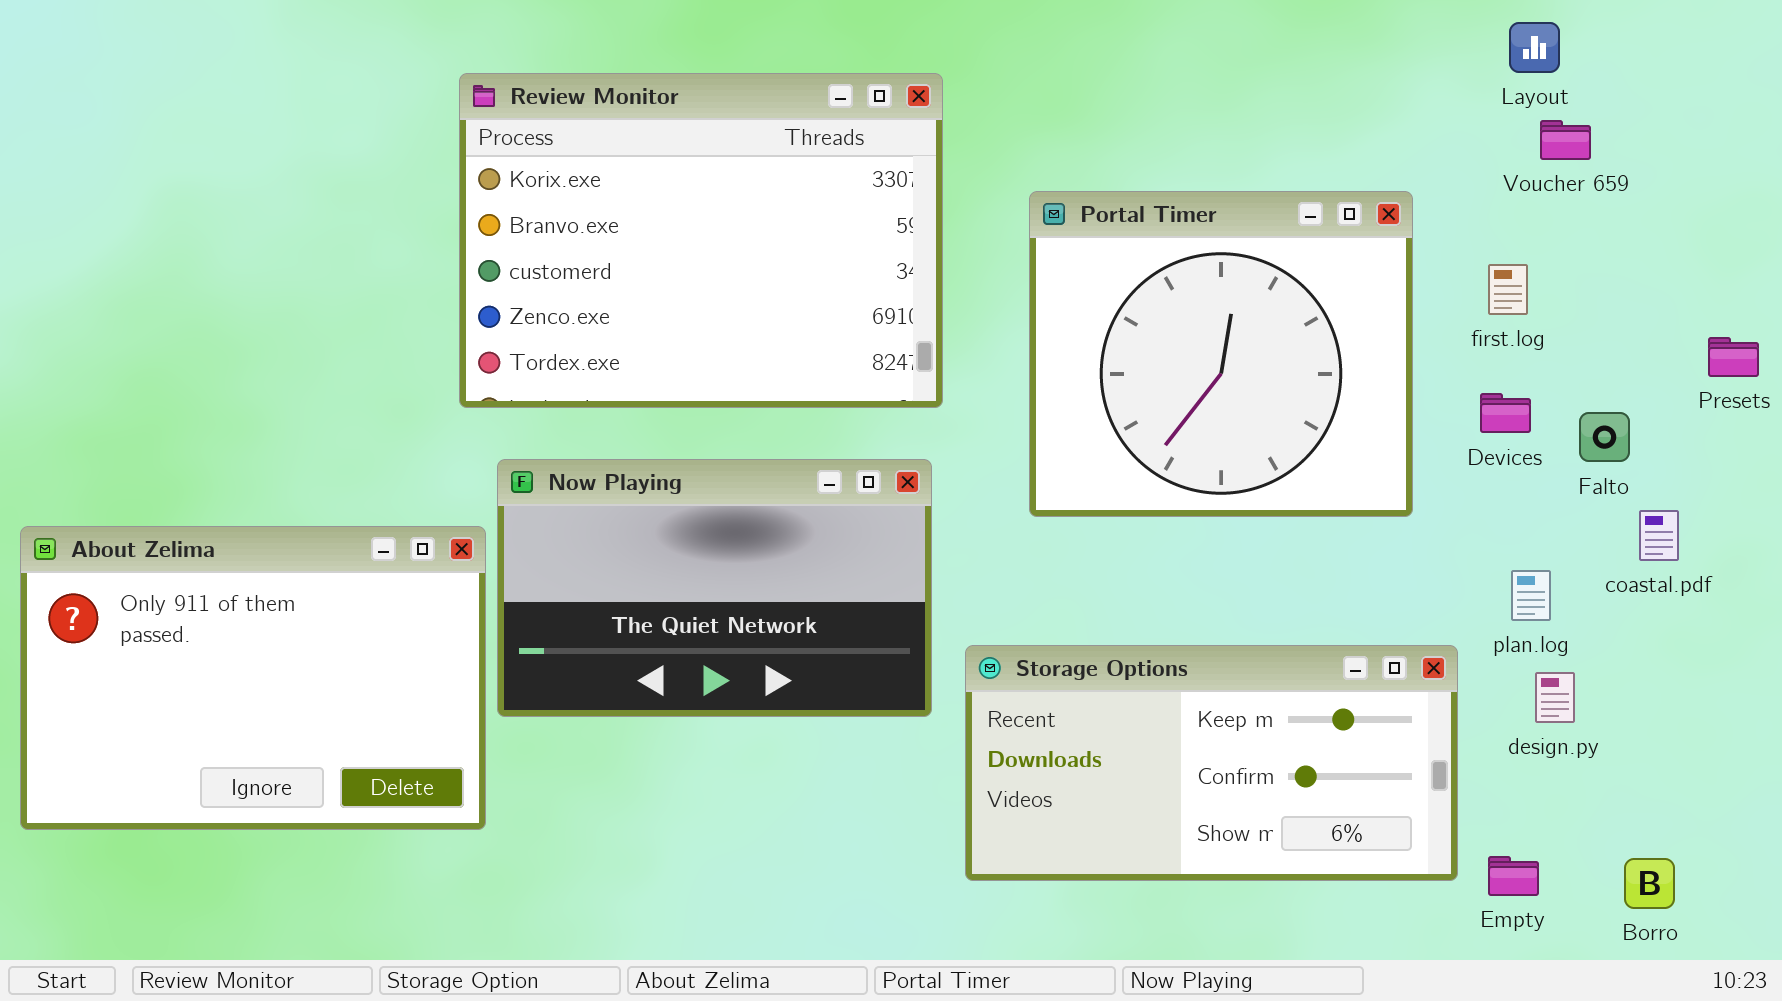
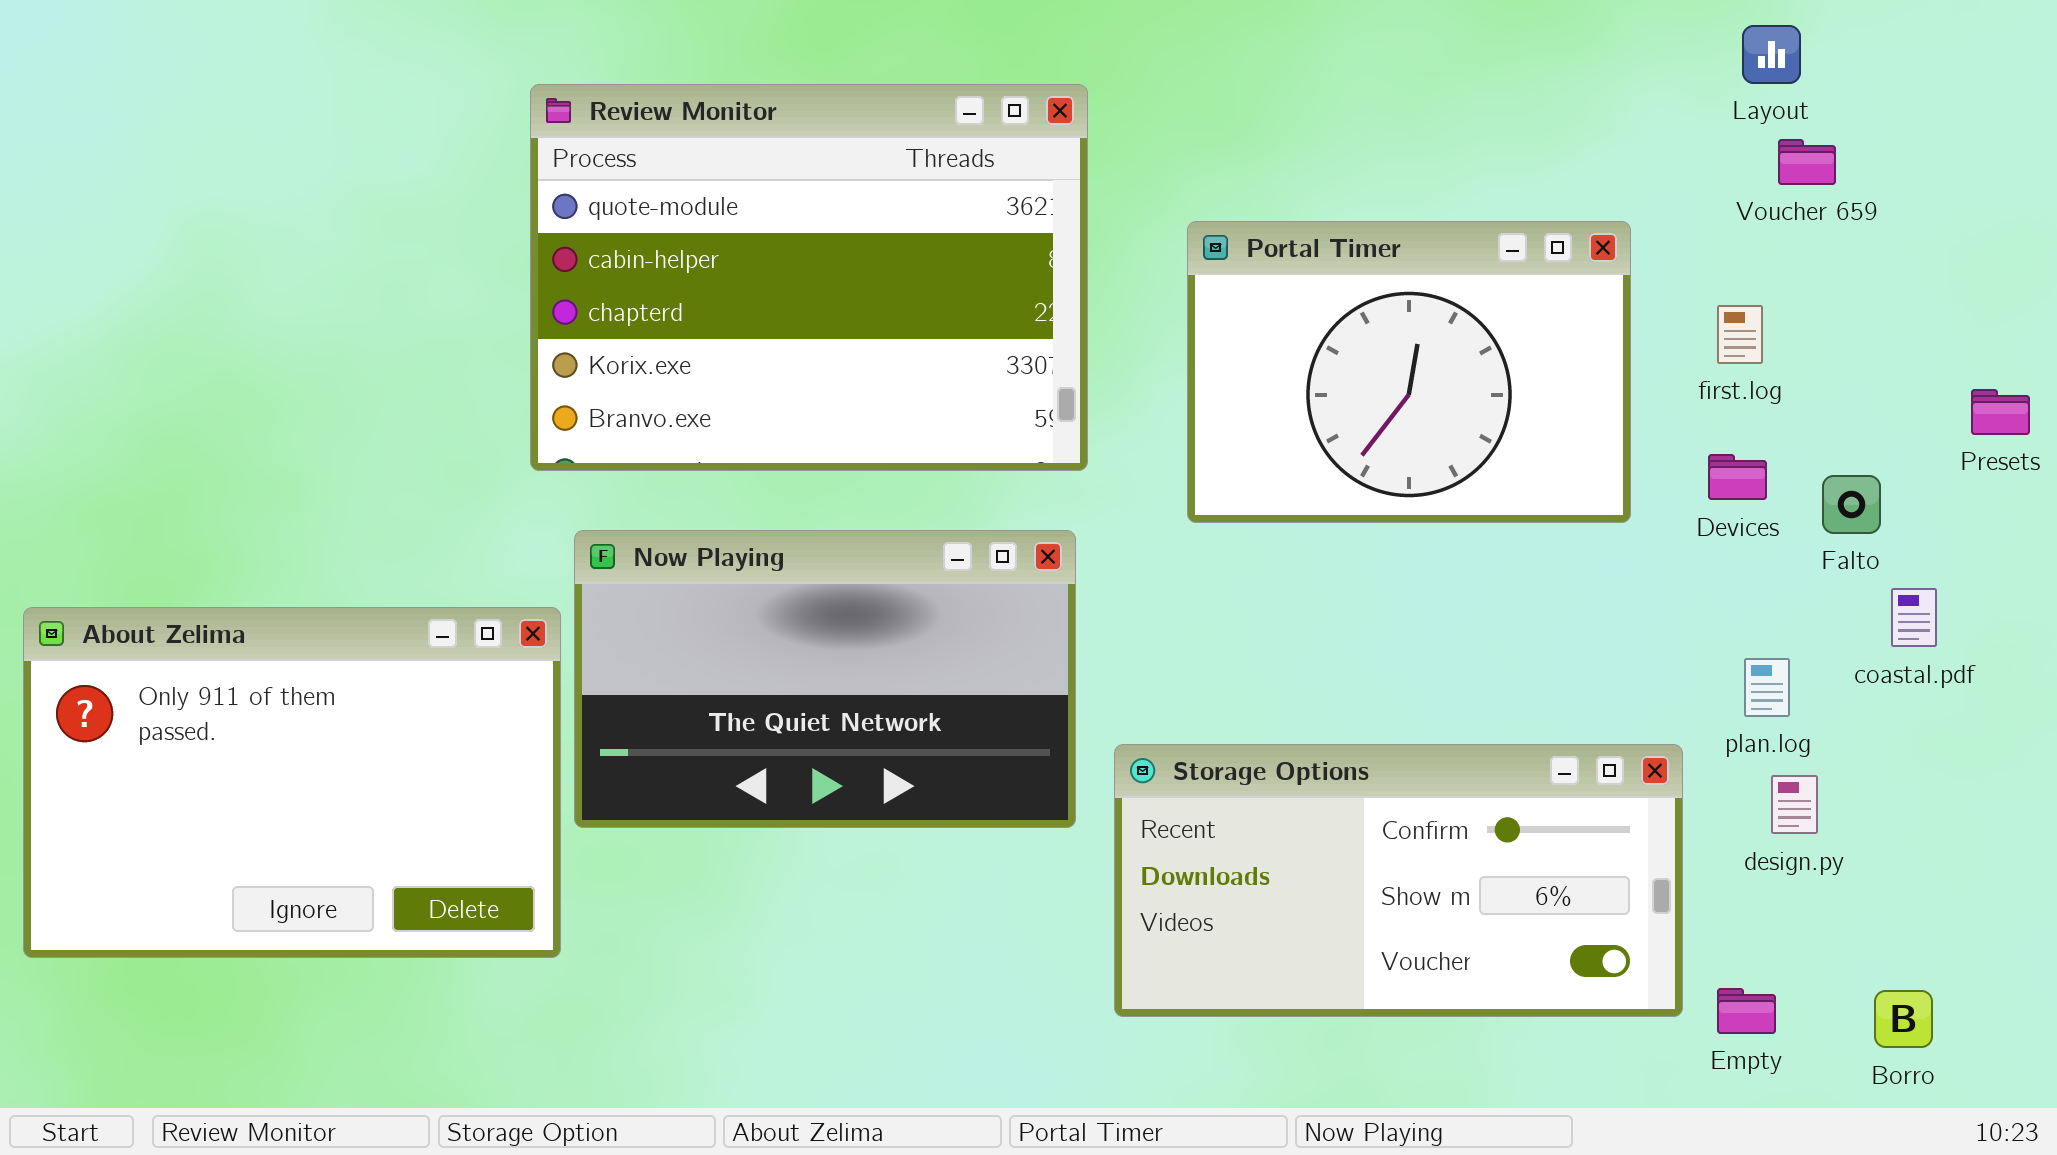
Review Monitor: [459,73,943,408] -> [530,84,1088,471], scrolled up 3 rows
Portal Timer: [1029,191,1413,517] -> [1187,221,1631,523], resized
Storage Options: [965,645,1458,881] -> [1114,744,1683,1017], scrolled down 1 row

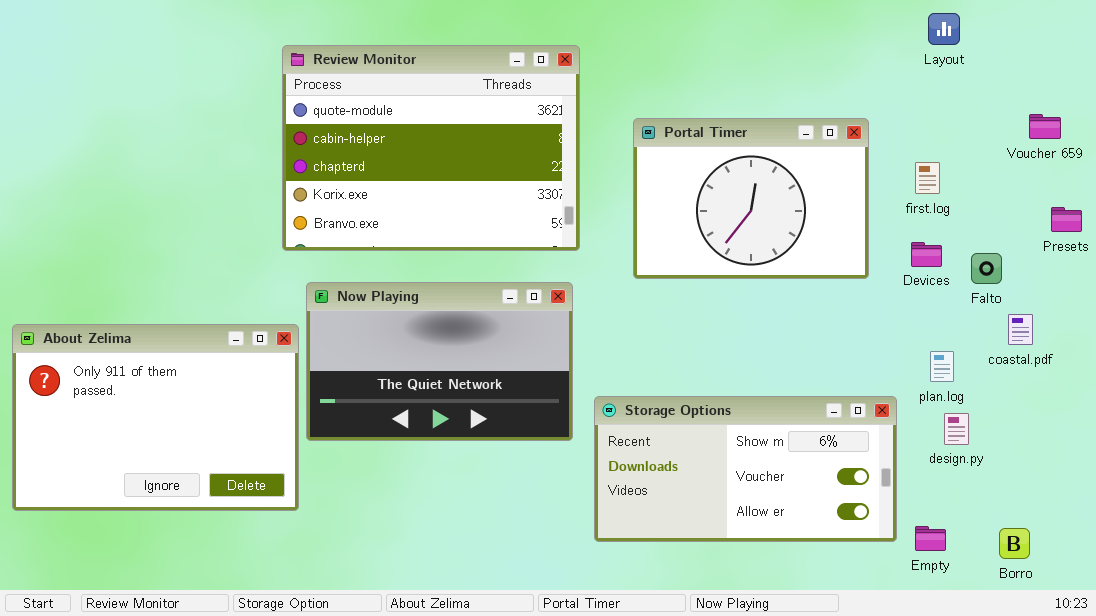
Voucher 659: [1778,139,1836,185] -> [1029,114,1061,139], moved
Storage Options: [1114,744,1683,1017] -> [594,396,897,542], scrolled down 1 row

